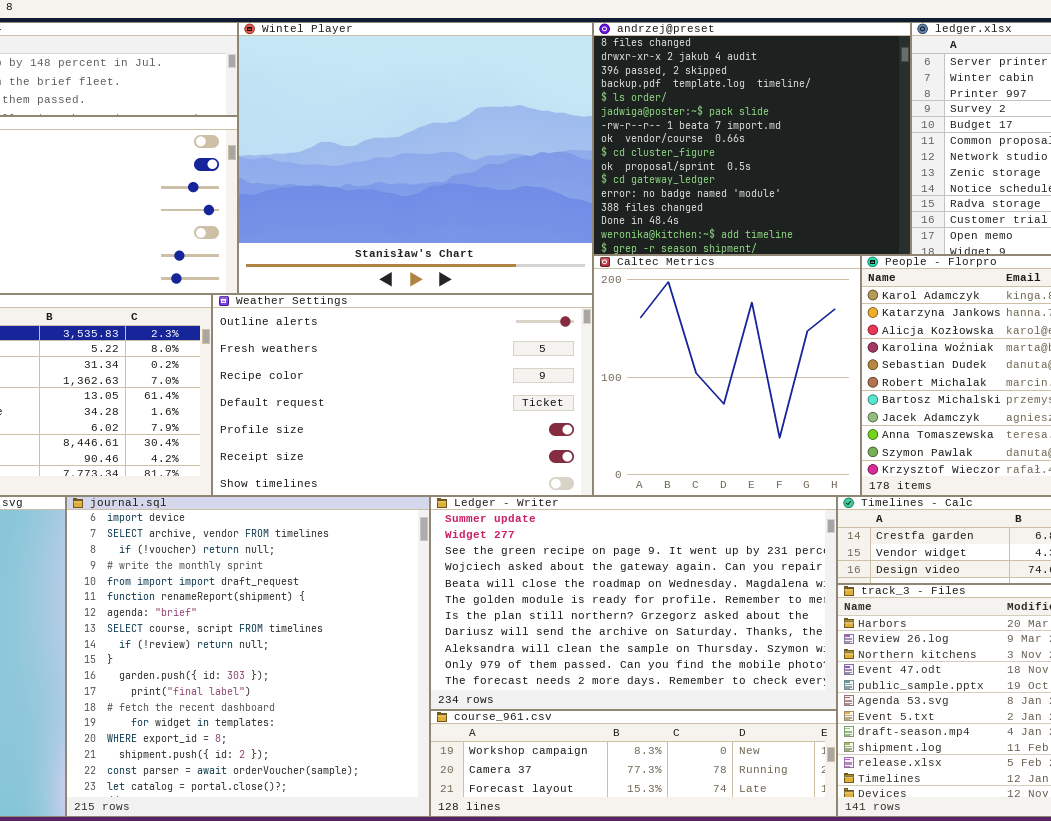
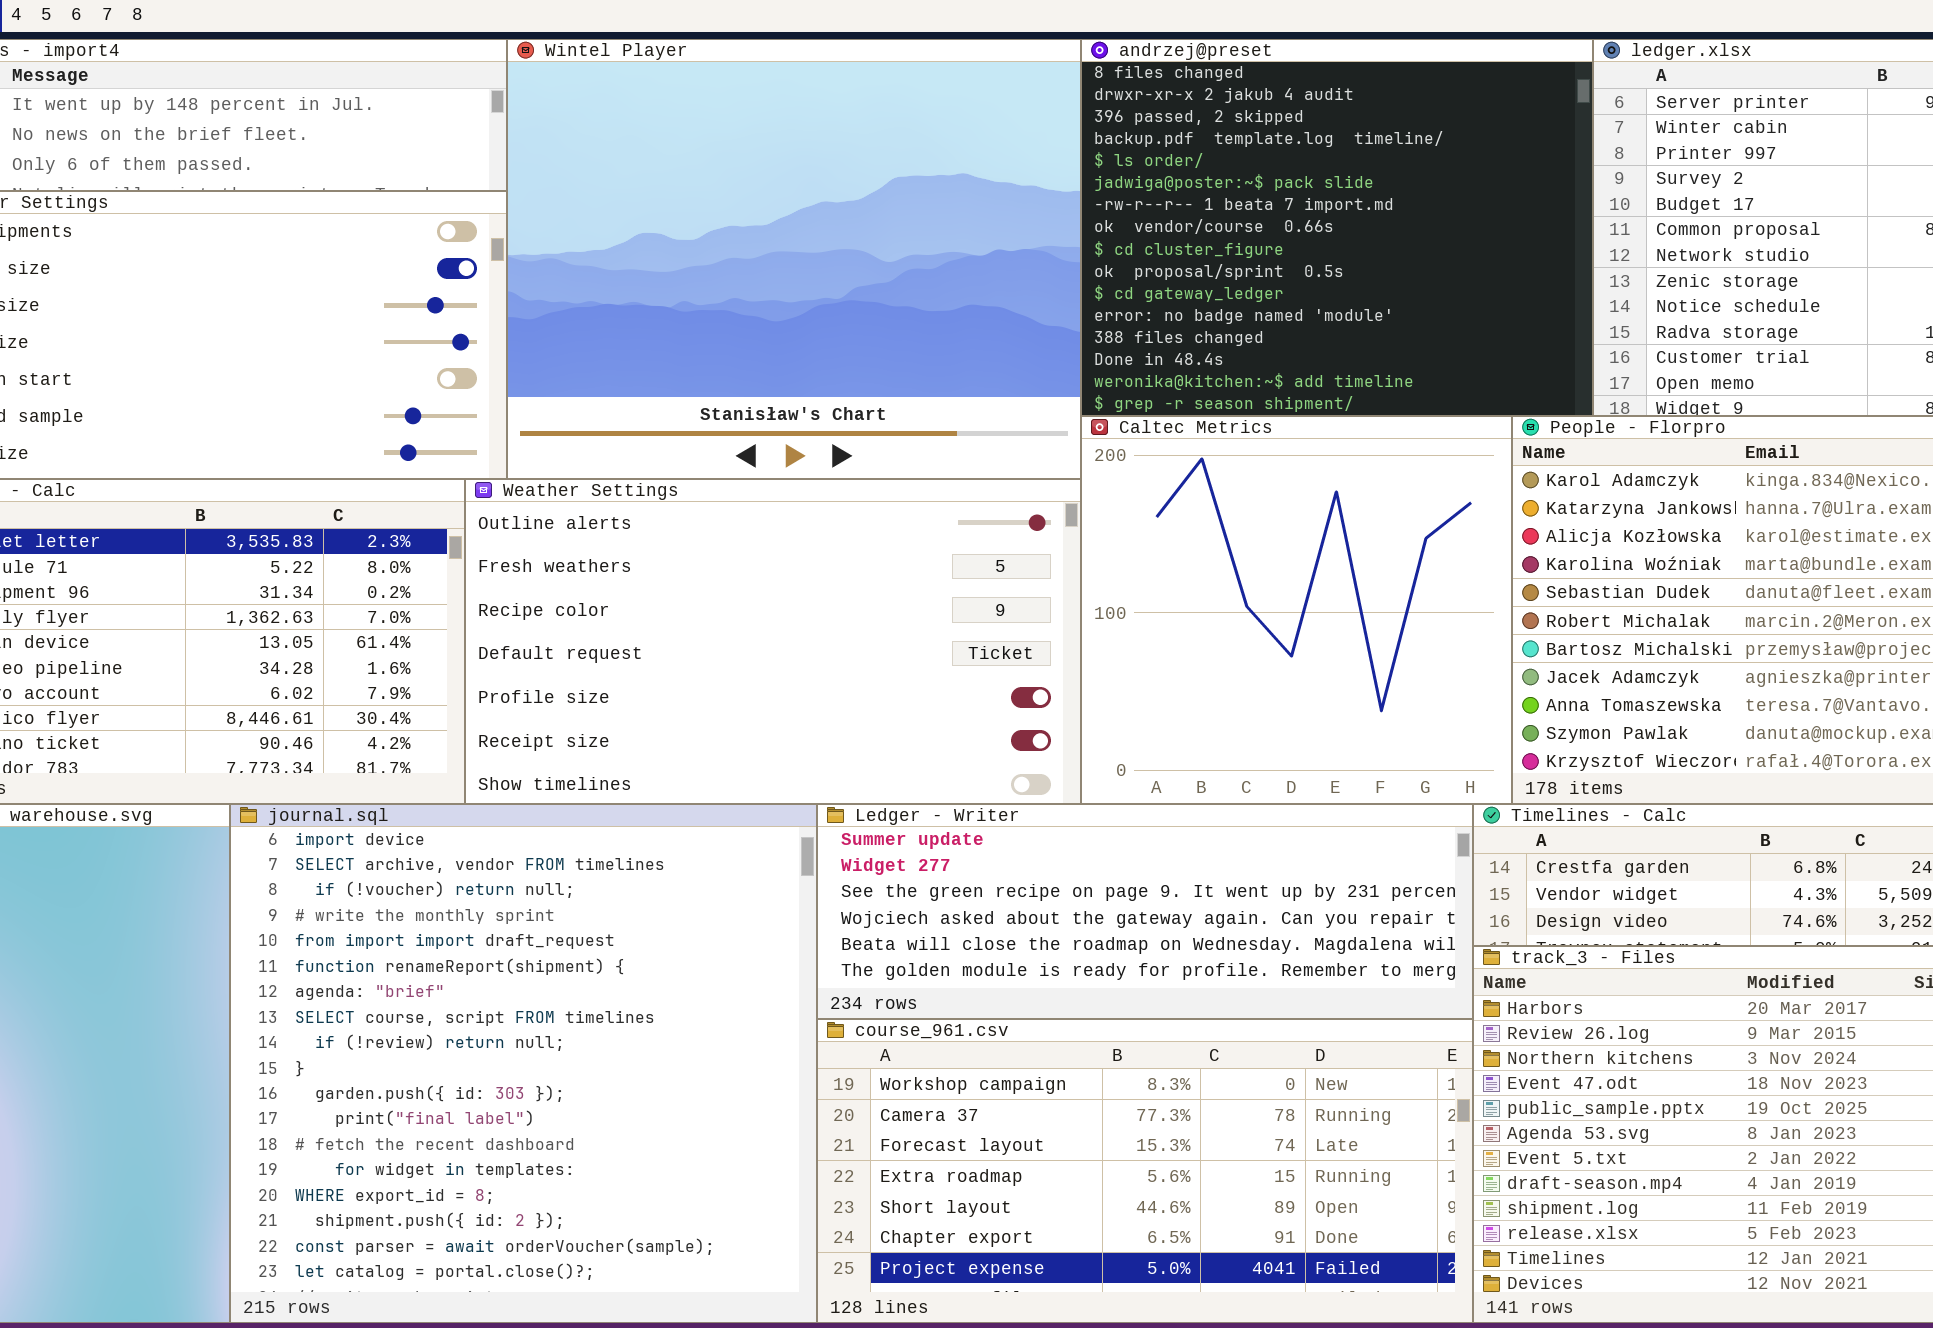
Ledger - Writer: [430,496,837,710] -> [817,804,1473,1019], resized
course_961.csv: [430,710,837,817] -> [817,1019,1473,1323], resized

